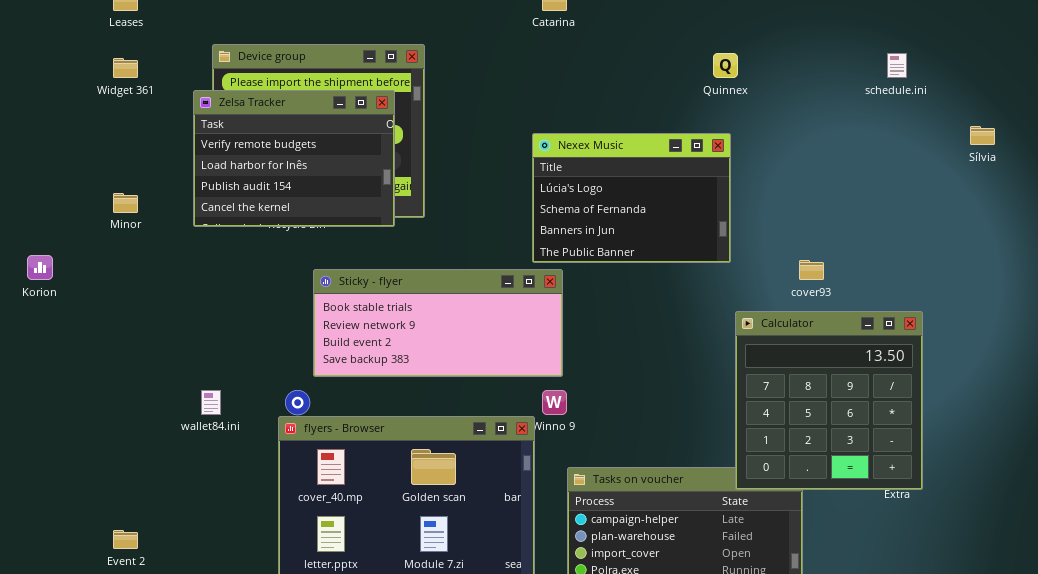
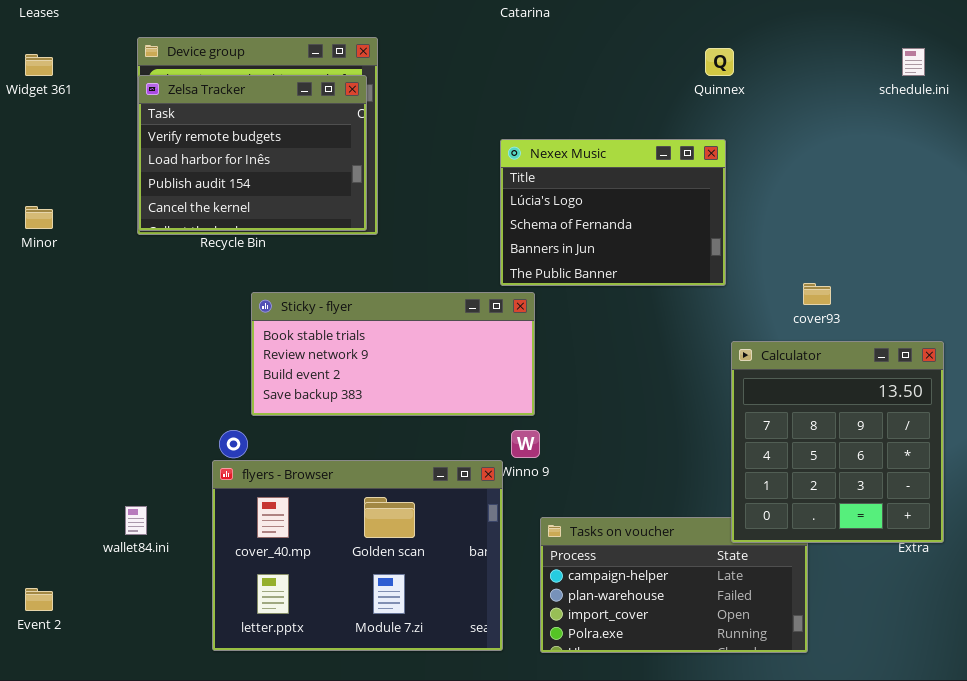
Zelsa Tracker: [193,90,395,227] -> [138,75,367,231], moved
wallet84.ini: [201,390,221,415] -> [125,506,147,535], moved

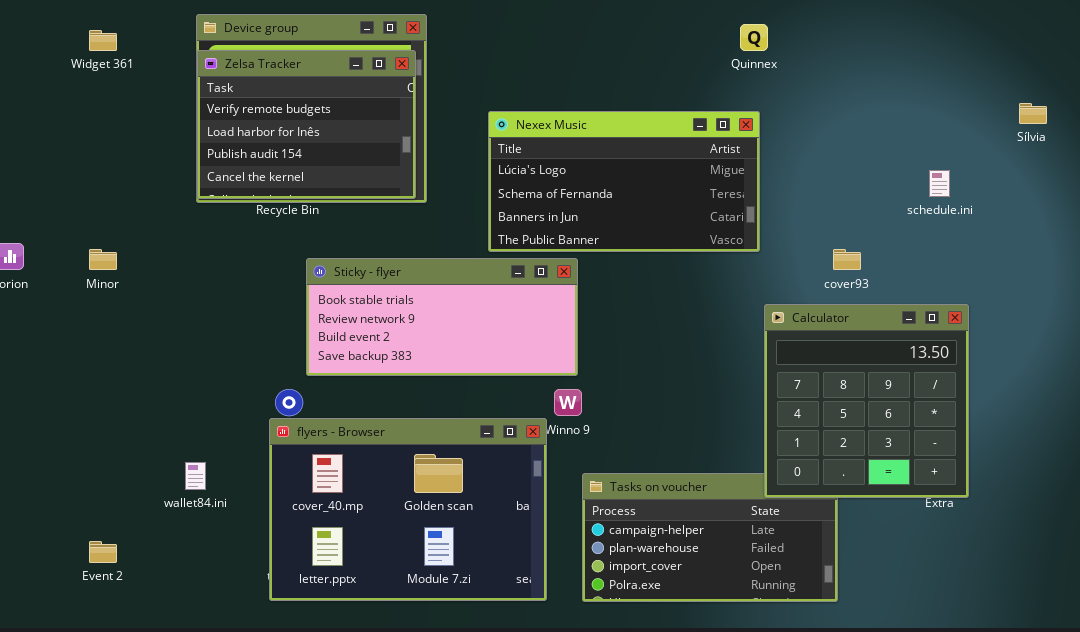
schedule.ini: [902,48,925,76] -> [929,170,950,197], moved
Nexex Music: [500,139,726,286] -> [488,111,760,252], resized
Minor: [25,206,53,229] -> [89,249,117,270], moved

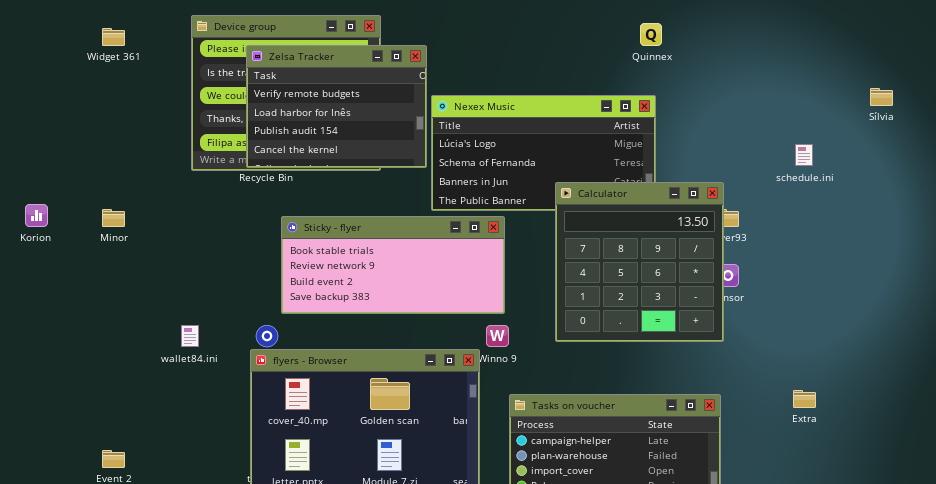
Zelsa Tracker: [197,50,416,199] -> [246,45,427,168], moved
Calculator: [764,304,969,498] -> [555,182,724,342], moved
wallet84.ini: [185,462,206,490] -> [181,325,199,347], moved

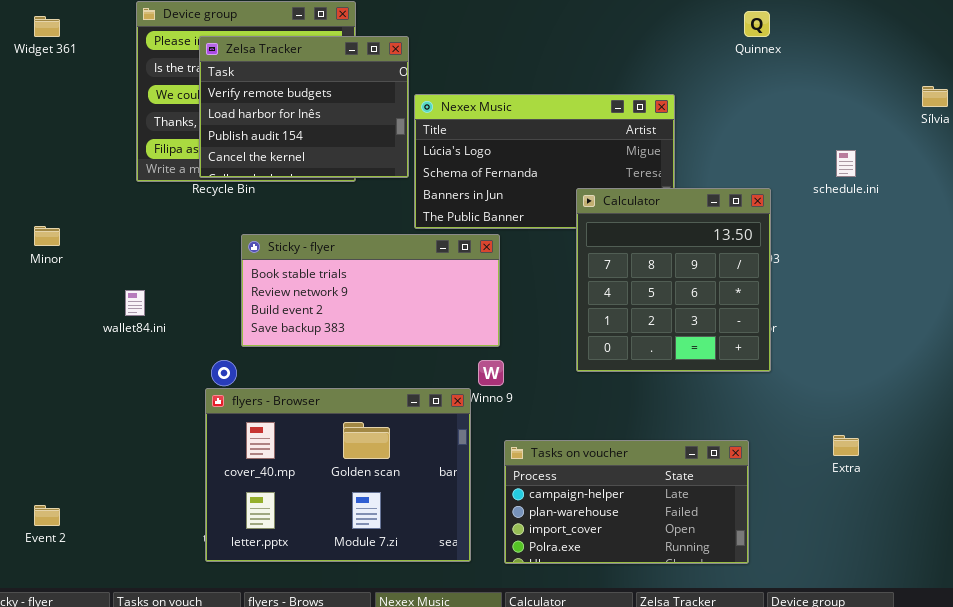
Quinnex: [640,23,662,46] -> [744,11,770,37], moved
Calculator: [555,182,724,342] -> [576,188,771,372], moved
wallet84.ini: [181,325,199,347] -> [125,290,145,316], moved

